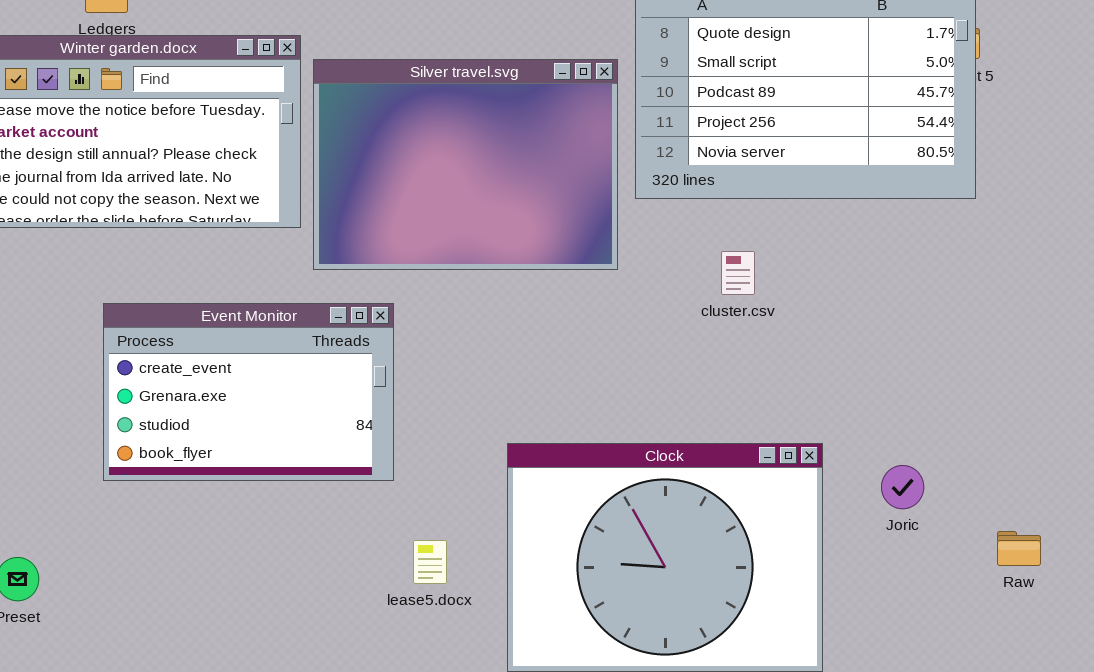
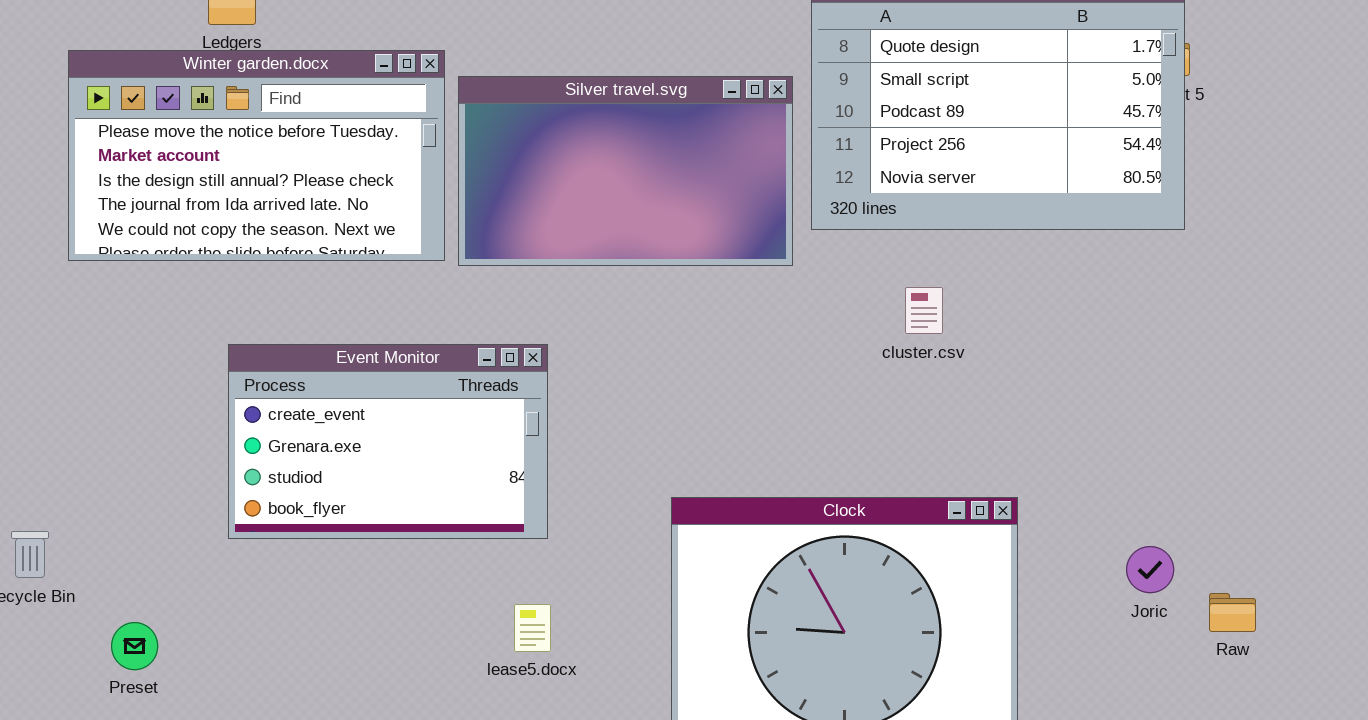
Silver travel.svg: [313,59,618,270] -> [458,76,793,266], resized
Joric: [881,465,924,509] -> [1126,546,1174,593], moved
lease5.docx: [413,540,447,584] -> [514,604,551,652], moved

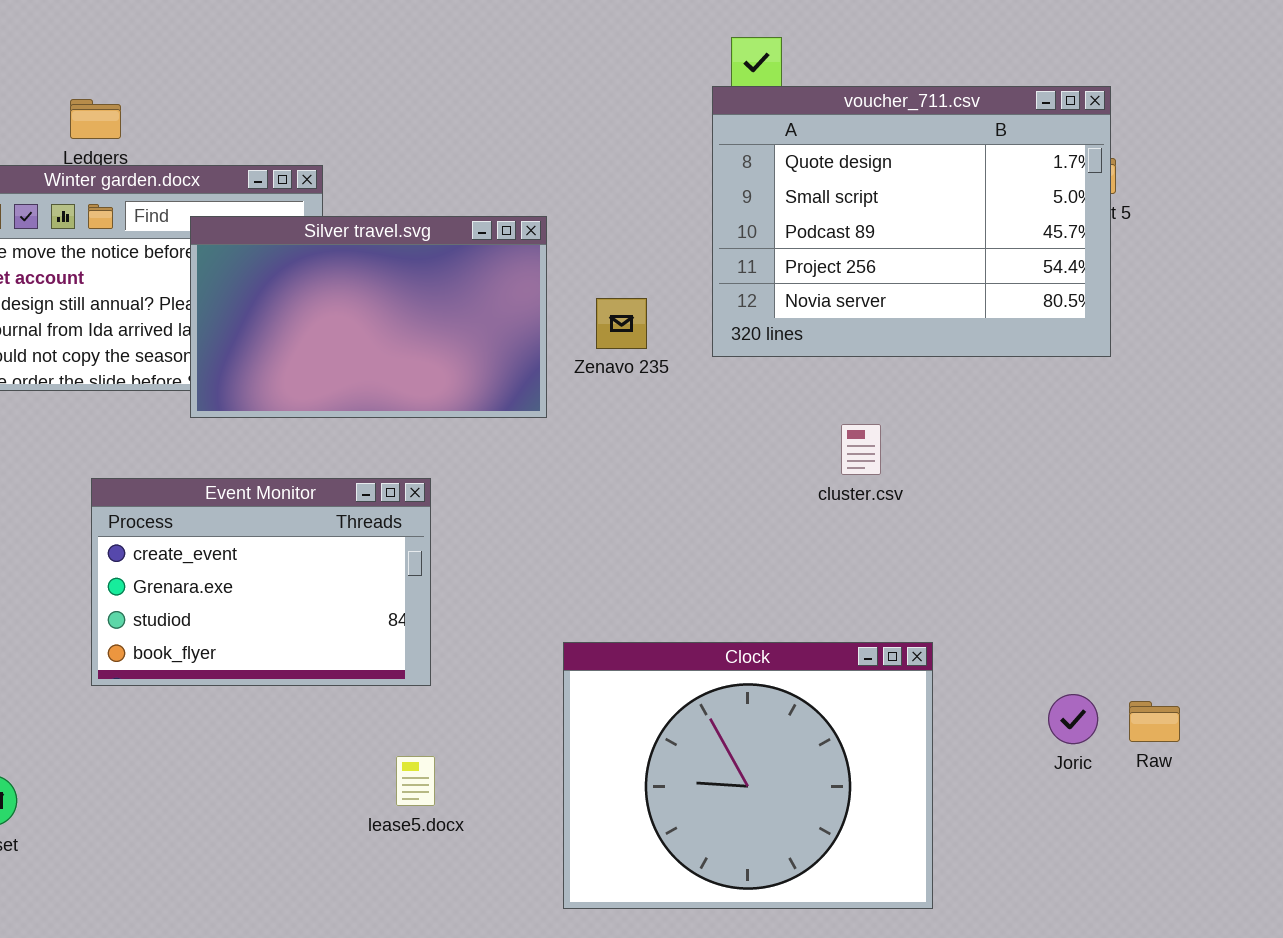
Silver travel.svg: [458,76,793,266] -> [190,216,547,418], moved
cluster.csv: [905,287,943,334] -> [841,424,881,475], moved
Raw: [1209,593,1256,632] -> [1129,701,1180,742], moved

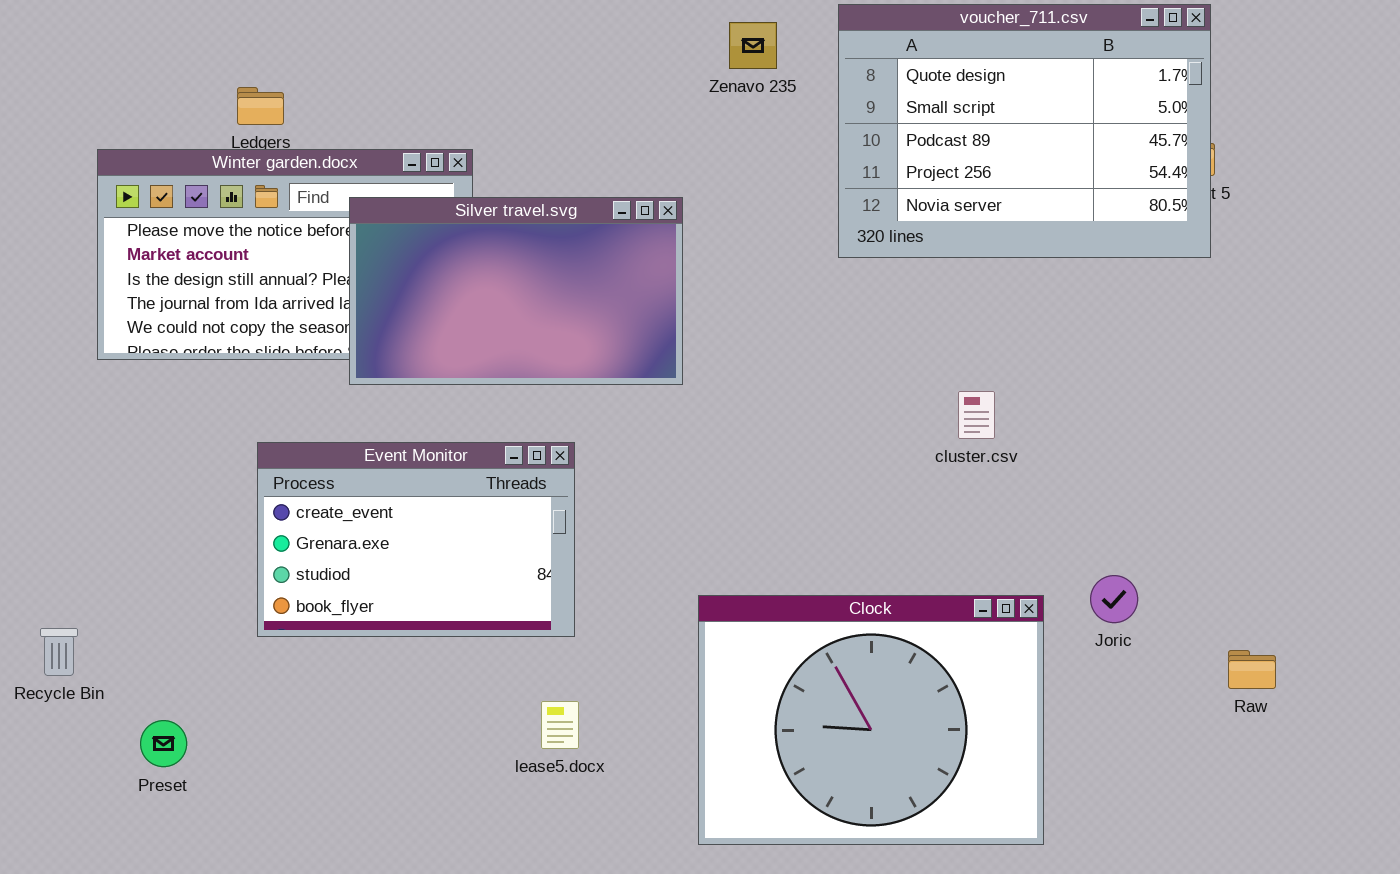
voucher_711.csv: [712,86,1111,357] -> [838,4,1211,258], moved
Zenavo 235: [596,298,647,349] -> [729,22,777,69], moved
Joric: [1048,694,1098,744] -> [1090,575,1138,623], moved

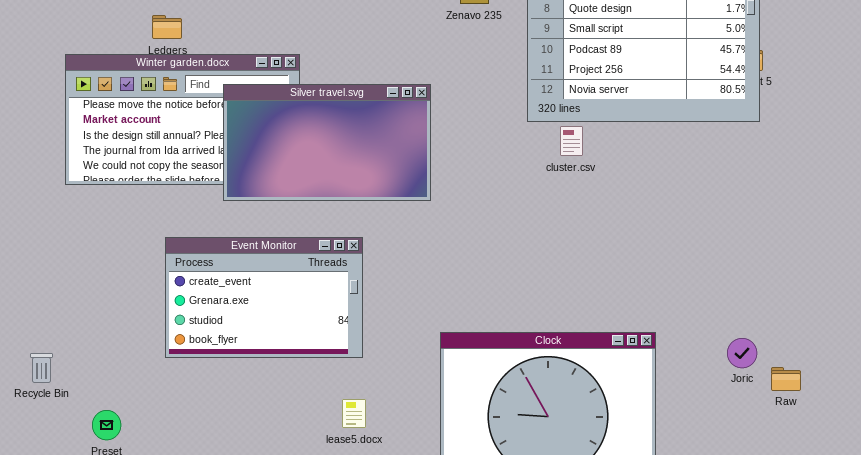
cluster.csv: [958,391,995,439] -> [560,126,583,156], moved
Joric: [1090,575,1138,623] -> [727,338,757,368], moved

